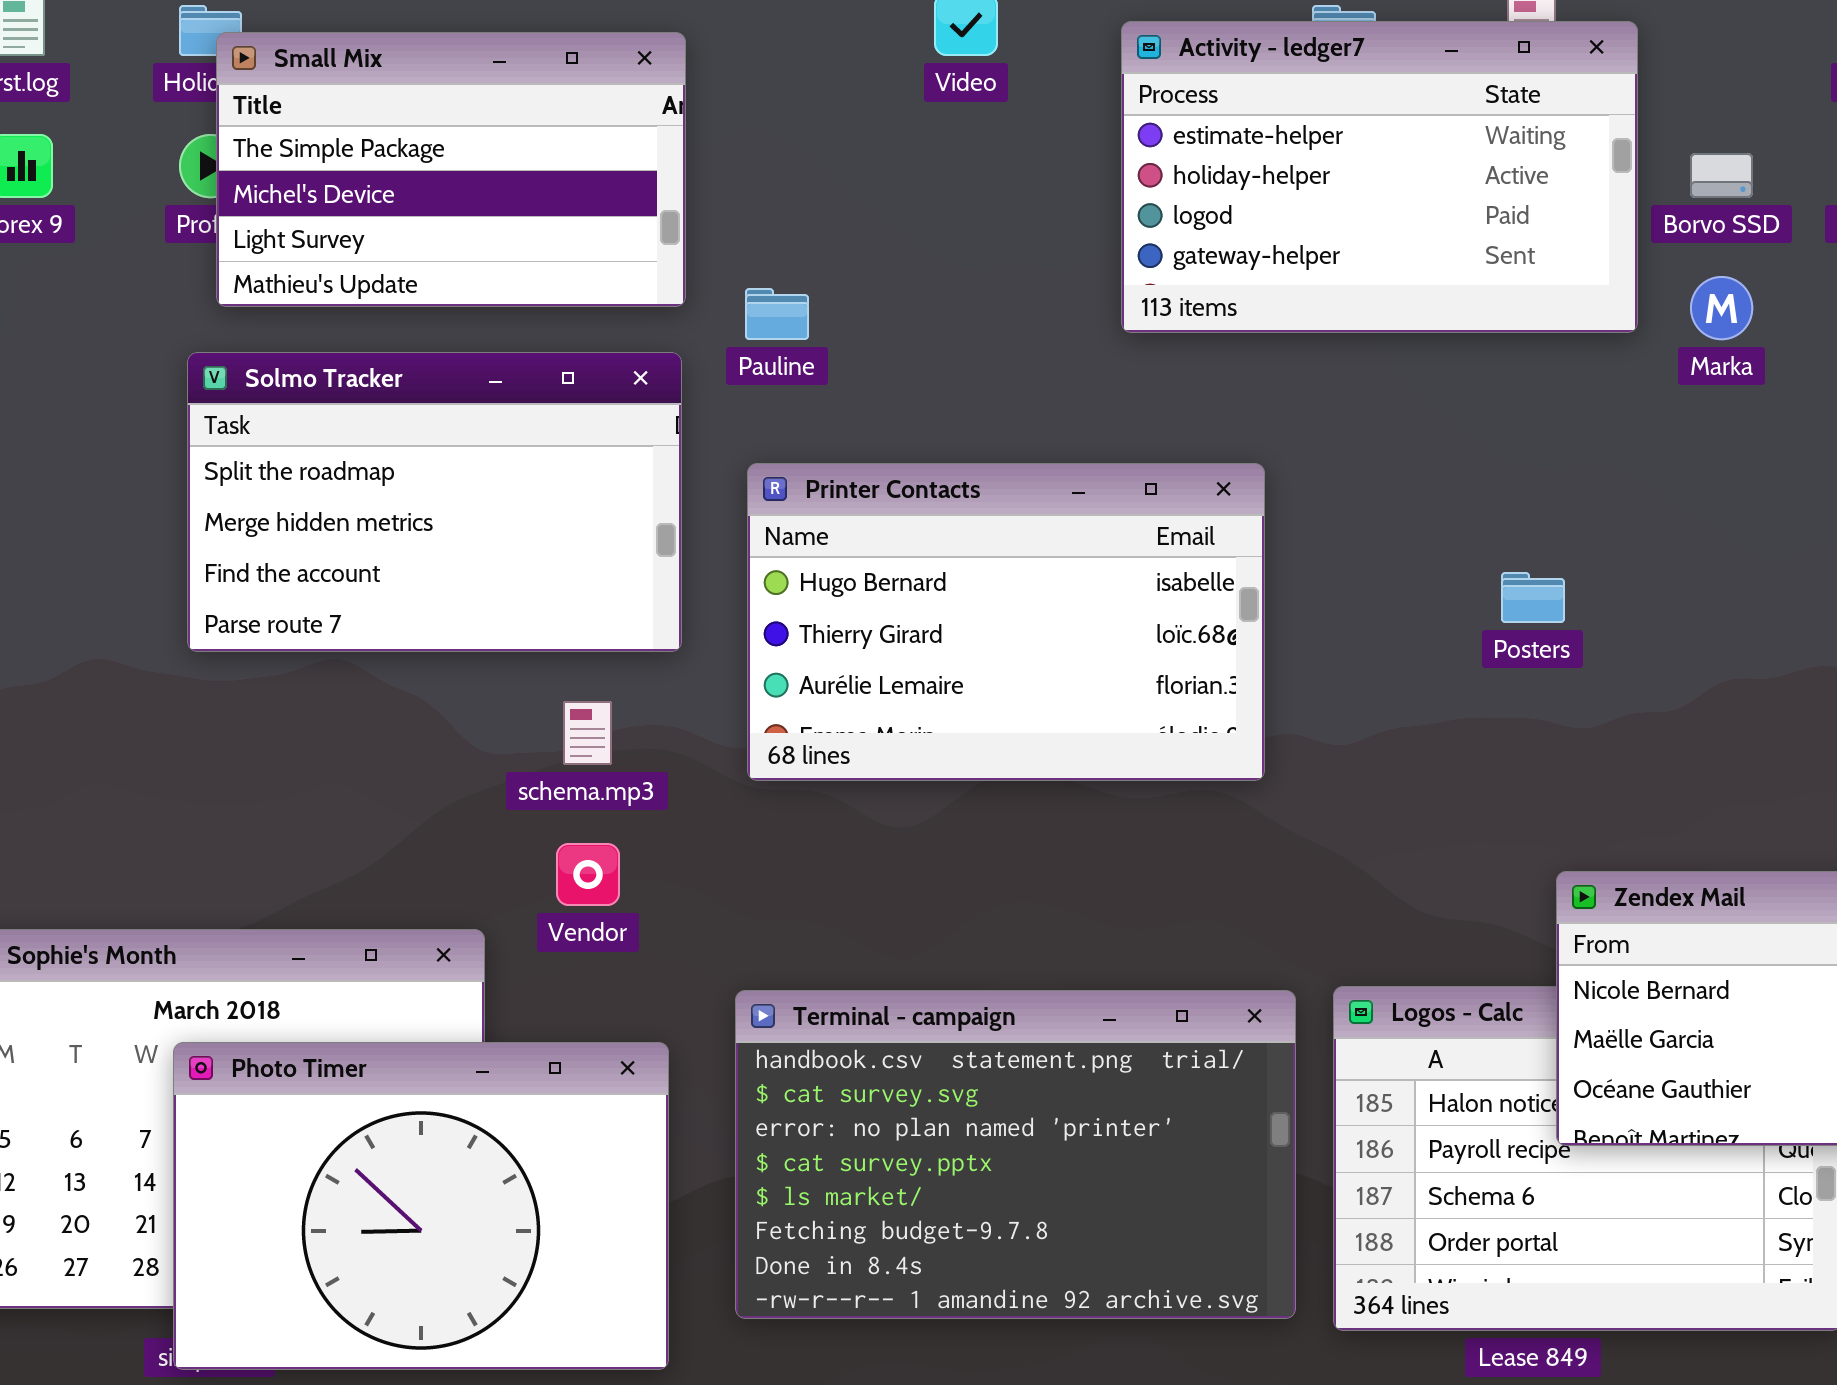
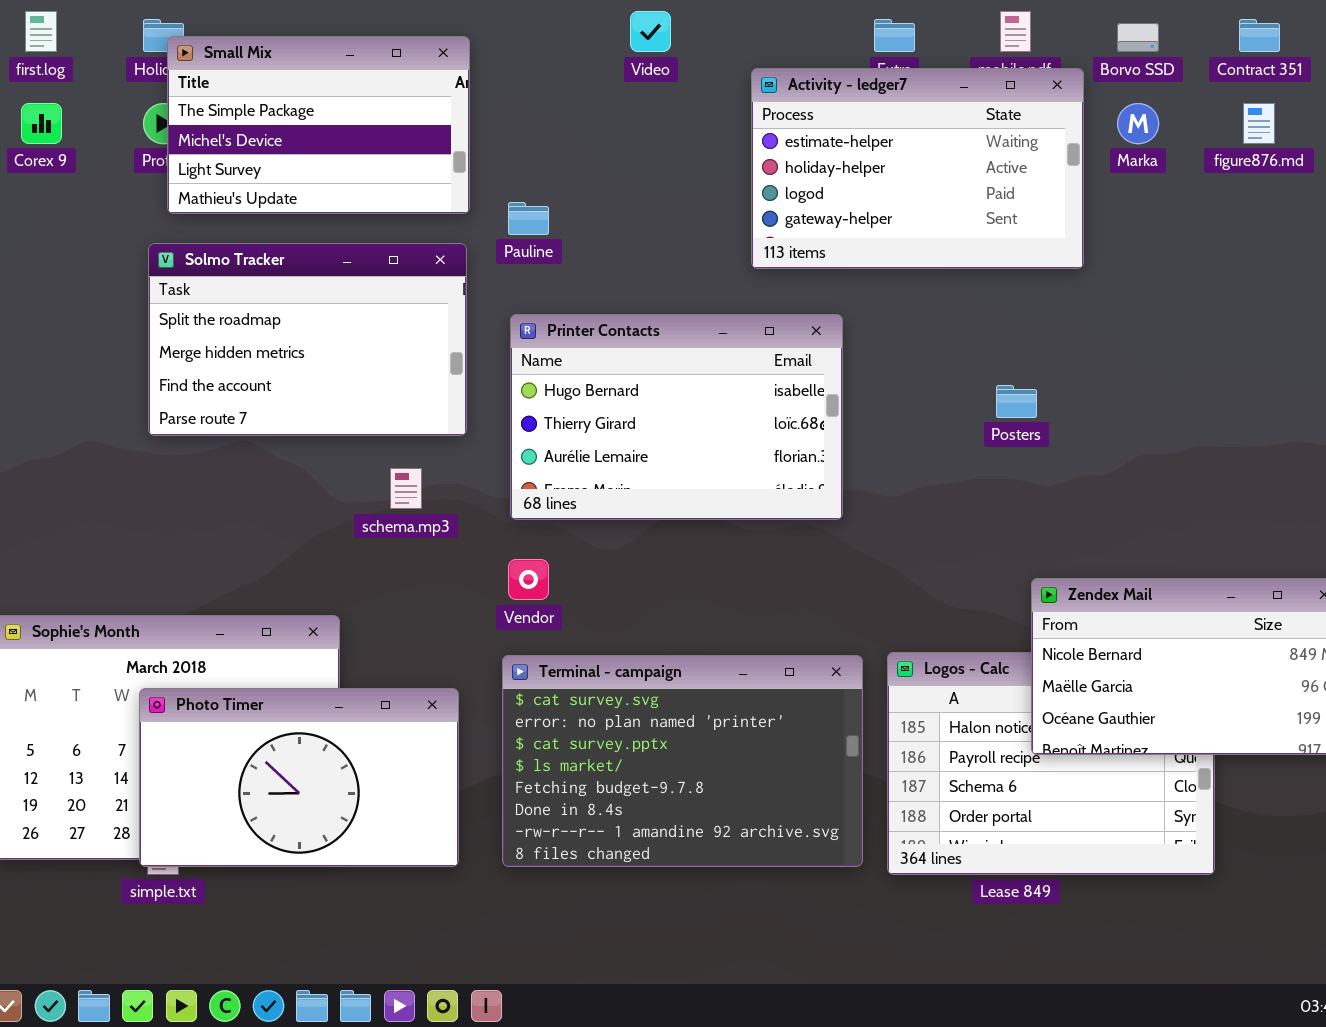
Activity - ledger7: [1121,21,1638,333] -> [751,68,1084,269], moved
Borvo SSD: [1690,153,1753,198] -> [1117,23,1159,52], moved
Marka: [1690,276,1753,340] -> [1117,103,1159,144], moved
Vendor: [556,843,620,906] -> [508,559,549,600], moved
Terminal - campaign: [735,990,1296,1319] -> [502,655,863,867], scrolled down 1 row
Photo Timer: [173,1042,669,1370] -> [139,688,459,867], resized

